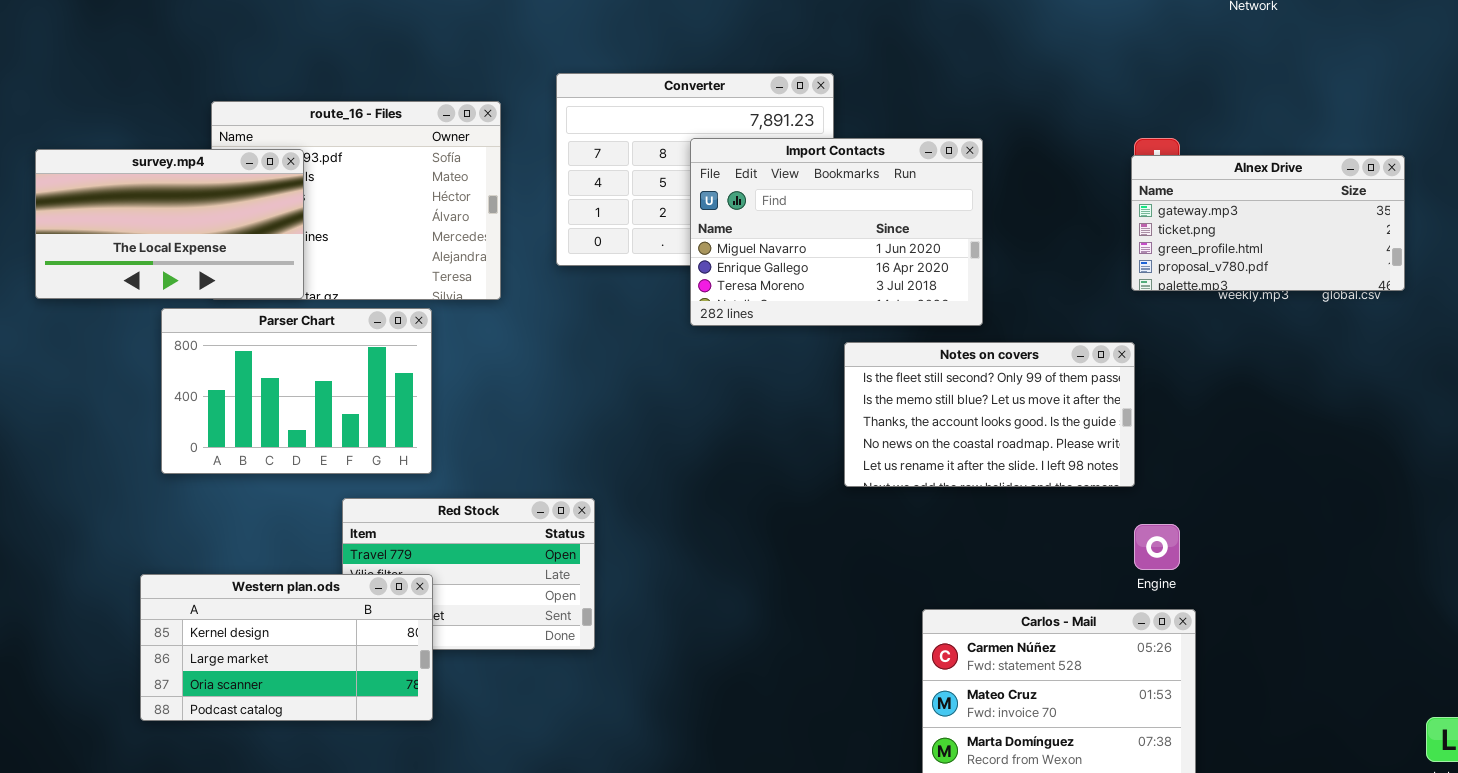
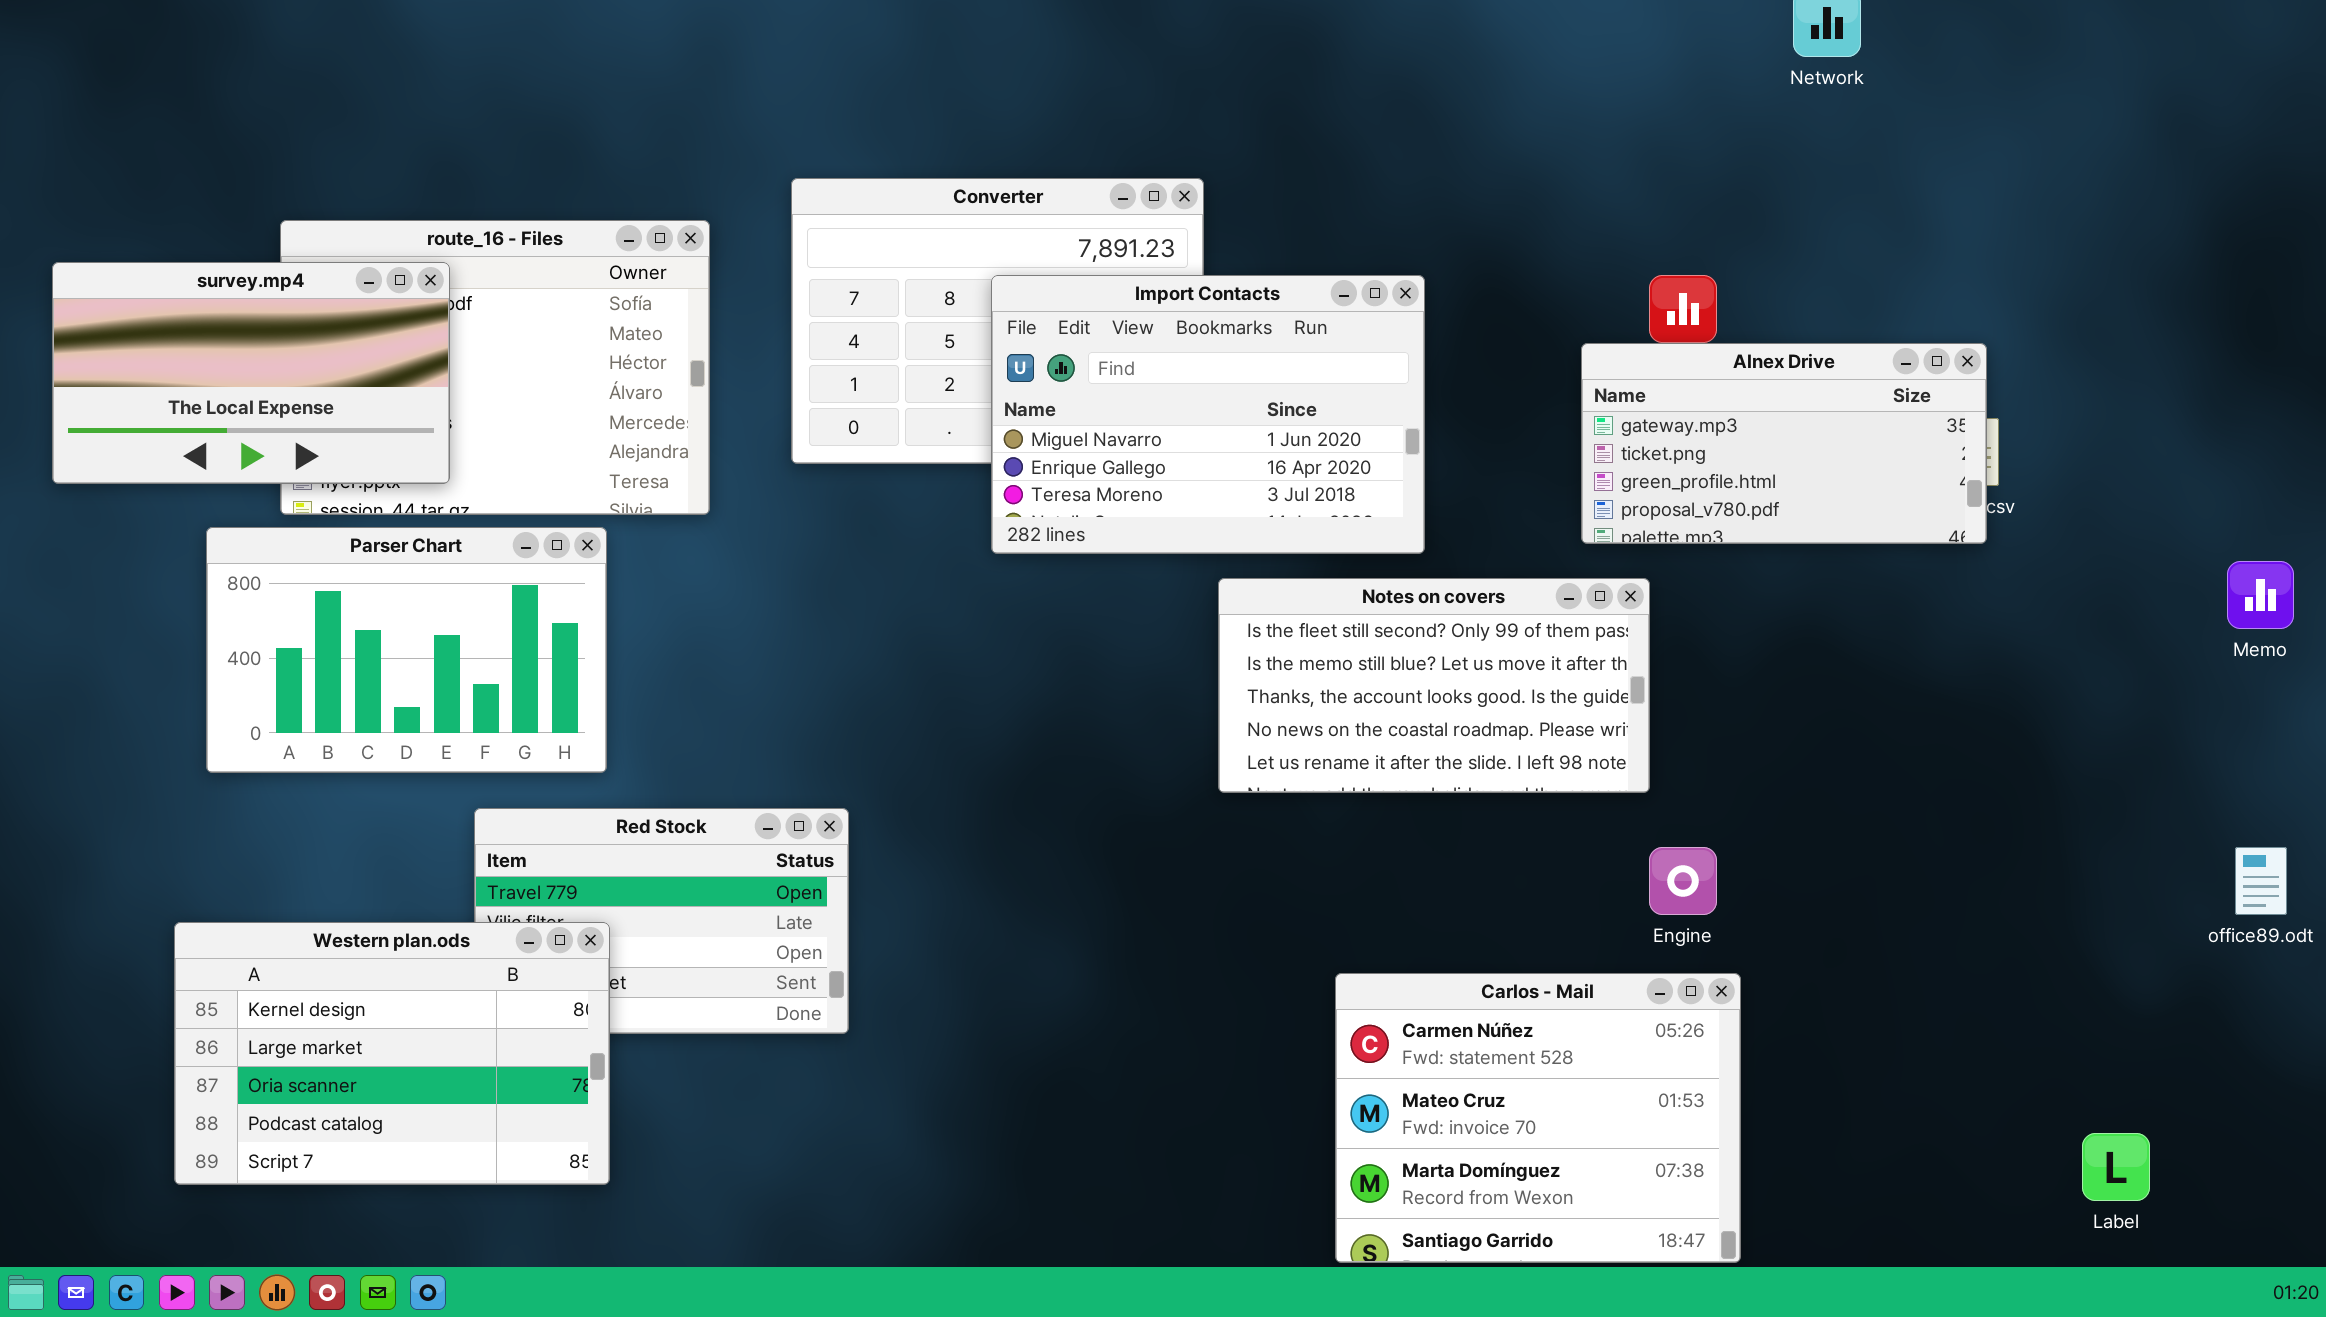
survey.mp4: [35,149,304,299] -> [52,262,450,484], moved
Alnex Drive: [1131,155,1405,291] -> [1581,343,1987,544], moved
Western plan.ods: [140,574,433,721] -> [174,922,610,1185], resized

